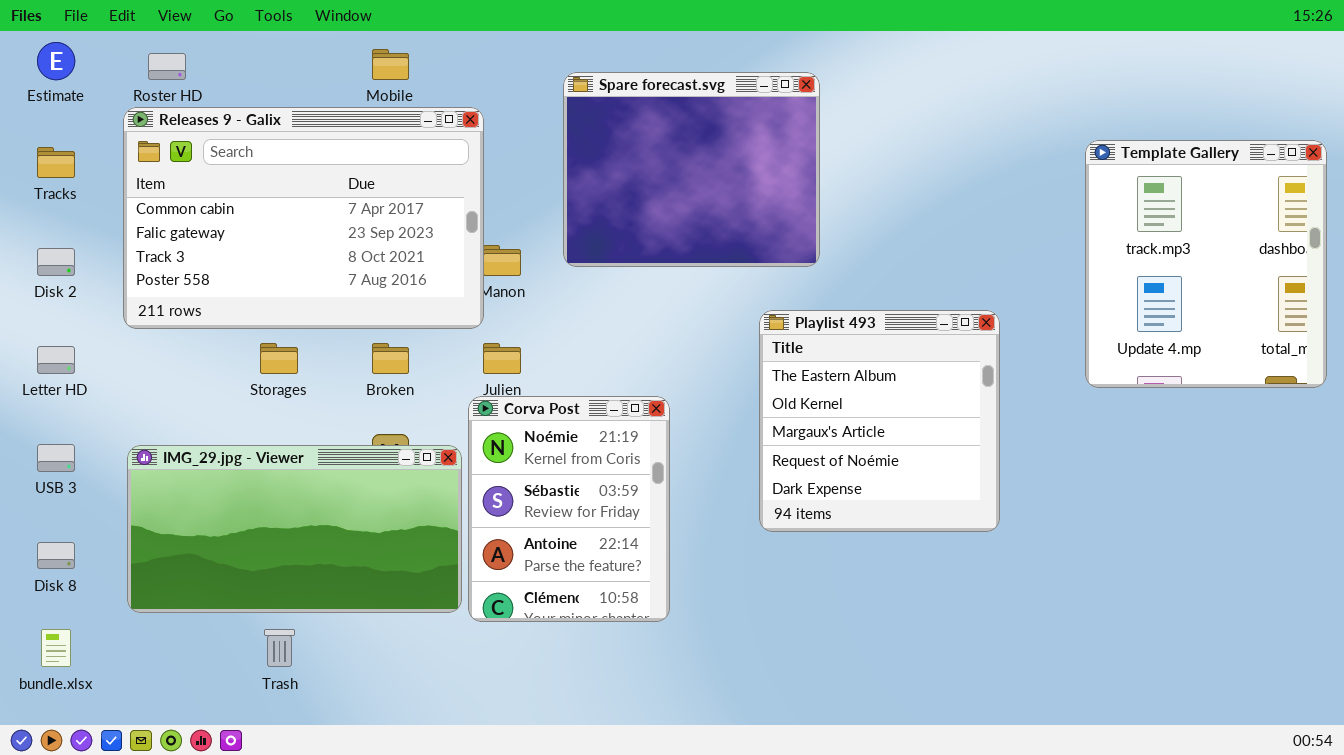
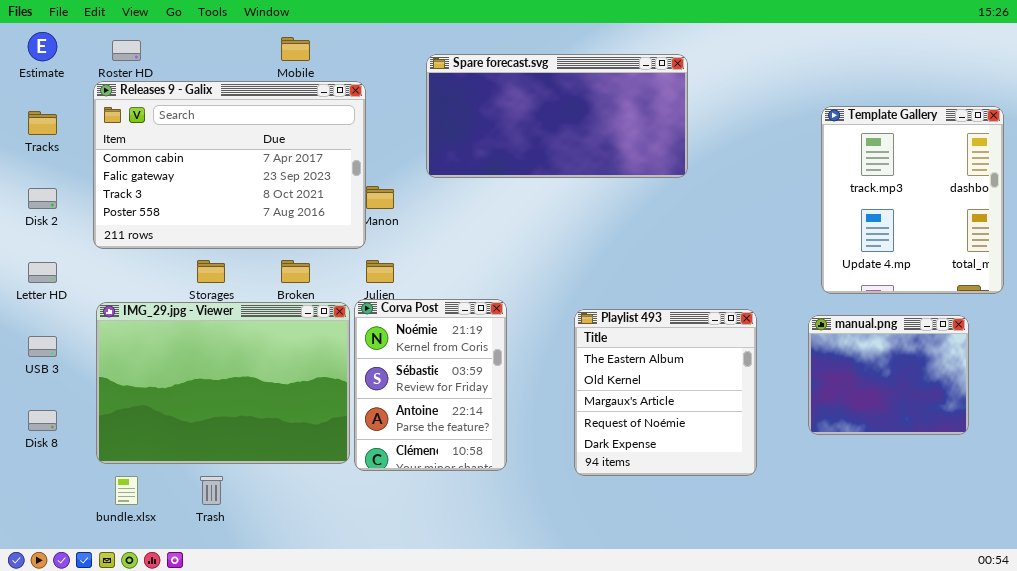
Spare forecast.svg: [563,72,820,267] -> [426,54,688,178], resized
Playlist 493: [759,310,1000,532] -> [574,309,757,476], moved
manual.png: none -> [808,315,969,435], opened
IMG_29.jpg - Viewer: [127,445,462,613] -> [96,302,350,464], resized
bundle.xlsx: [41,629,71,667] -> [115,476,138,505], moved

